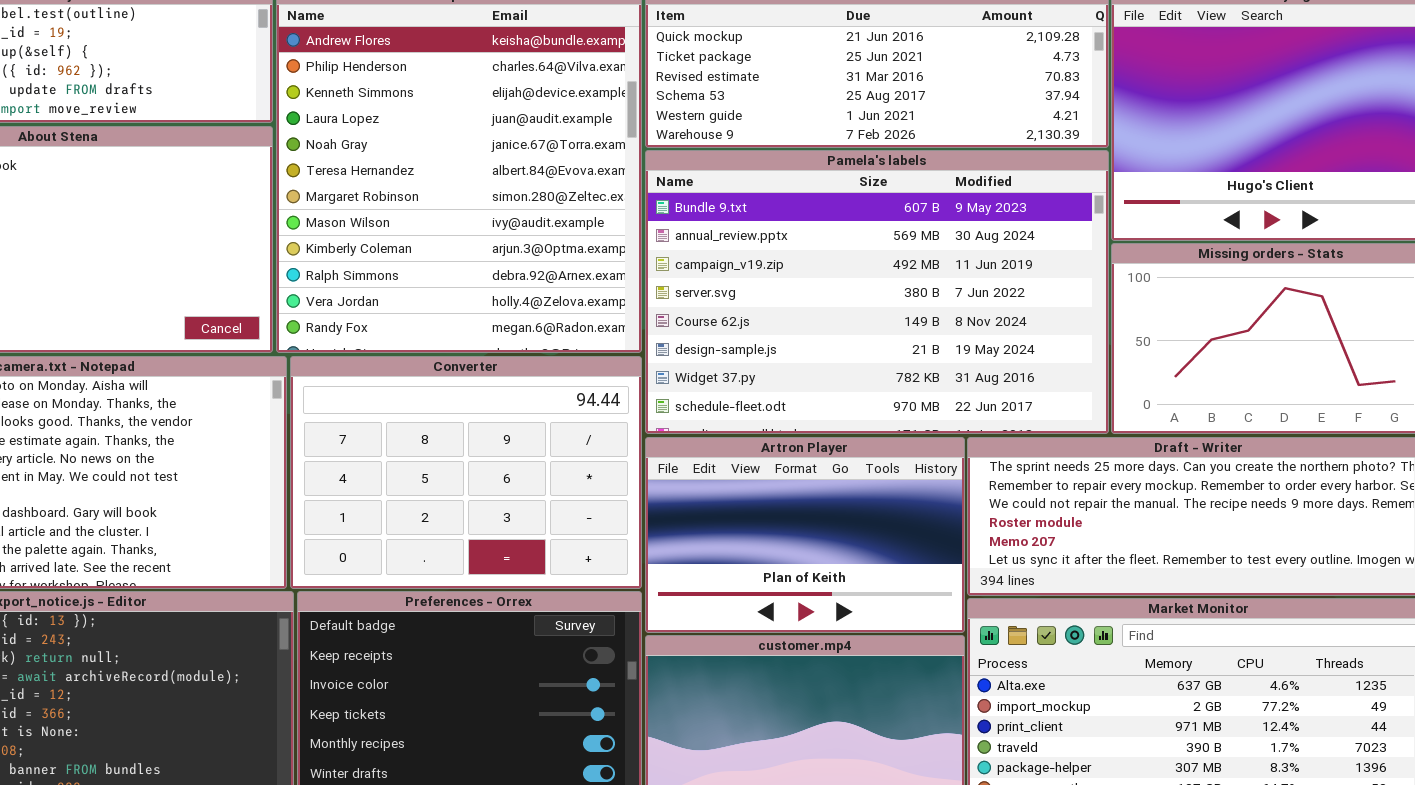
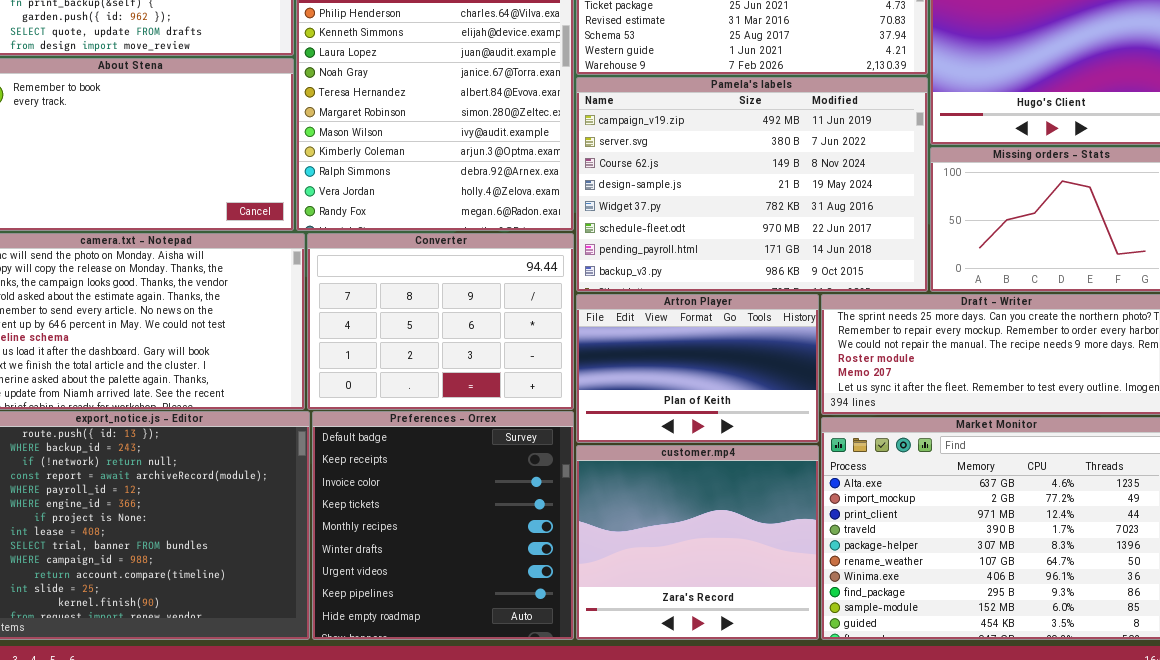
Pamela's labels: [645,150,1109,434] -> [576,77,928,292], scrolled down 2 rows

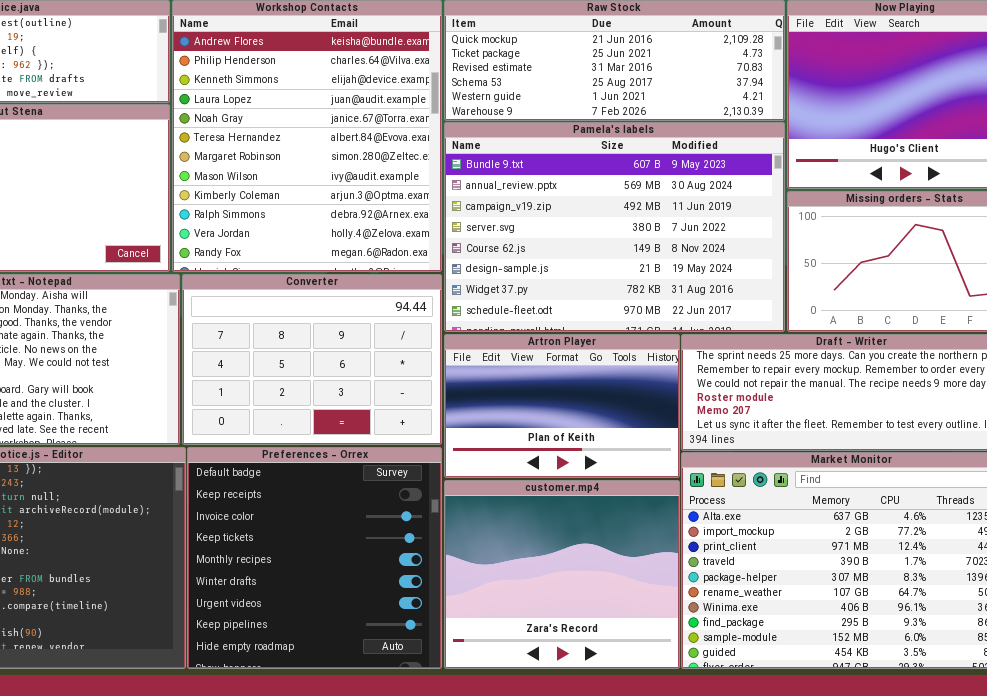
Pamela's labels: [576,77,928,292] -> [444,122,785,332], scrolled up 2 rows

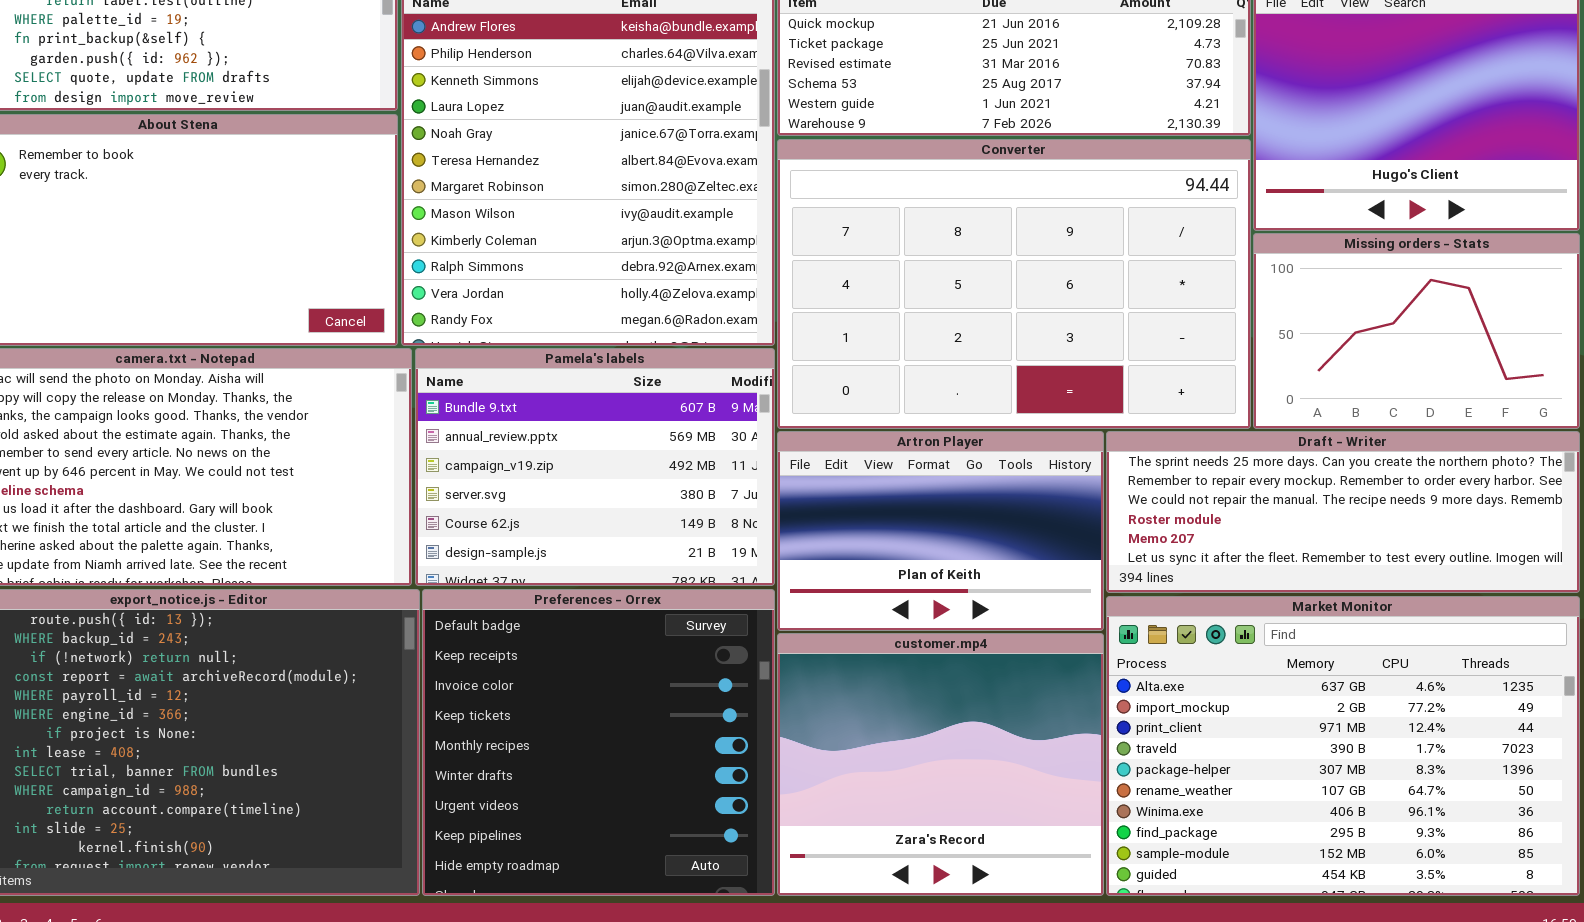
Pamela's labels: [444,122,785,332] -> [415,348,775,586], moved, resized
Converter: [182,274,442,445] -> [777,139,1251,429], moved, resized

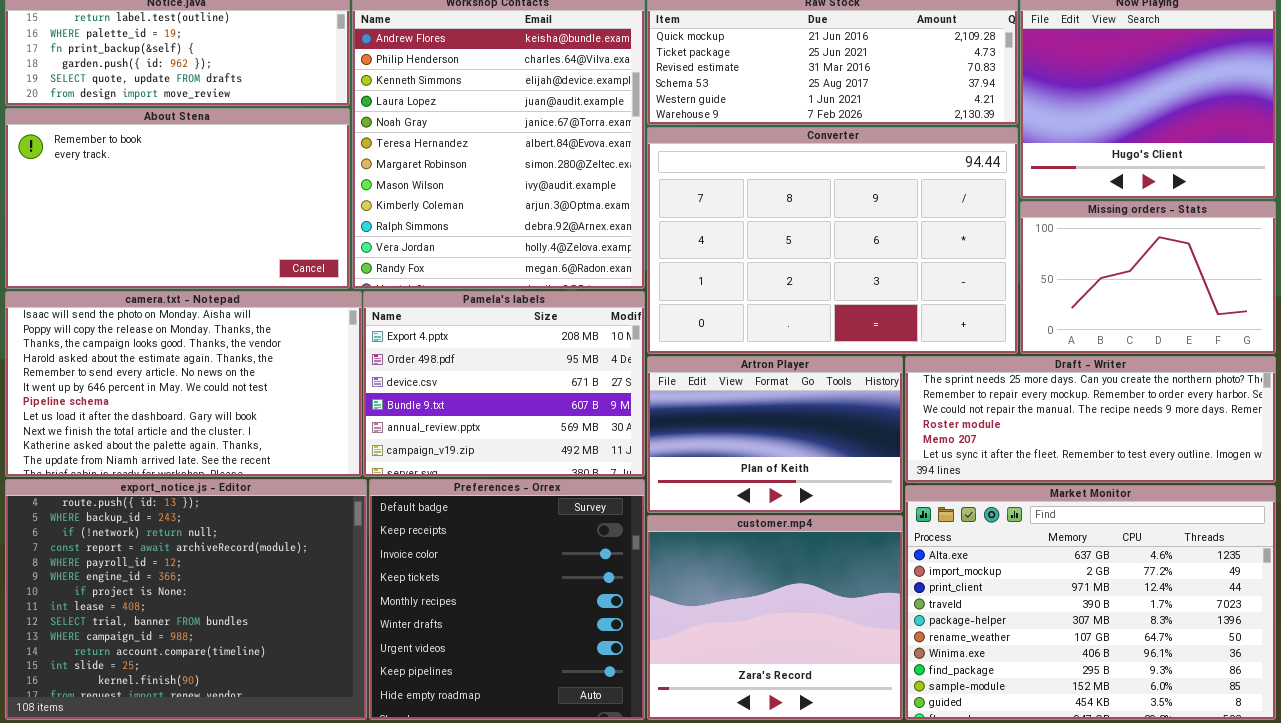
Pamela's labels: [415,348,775,586] -> [363,291,645,477], scrolled up 3 rows

